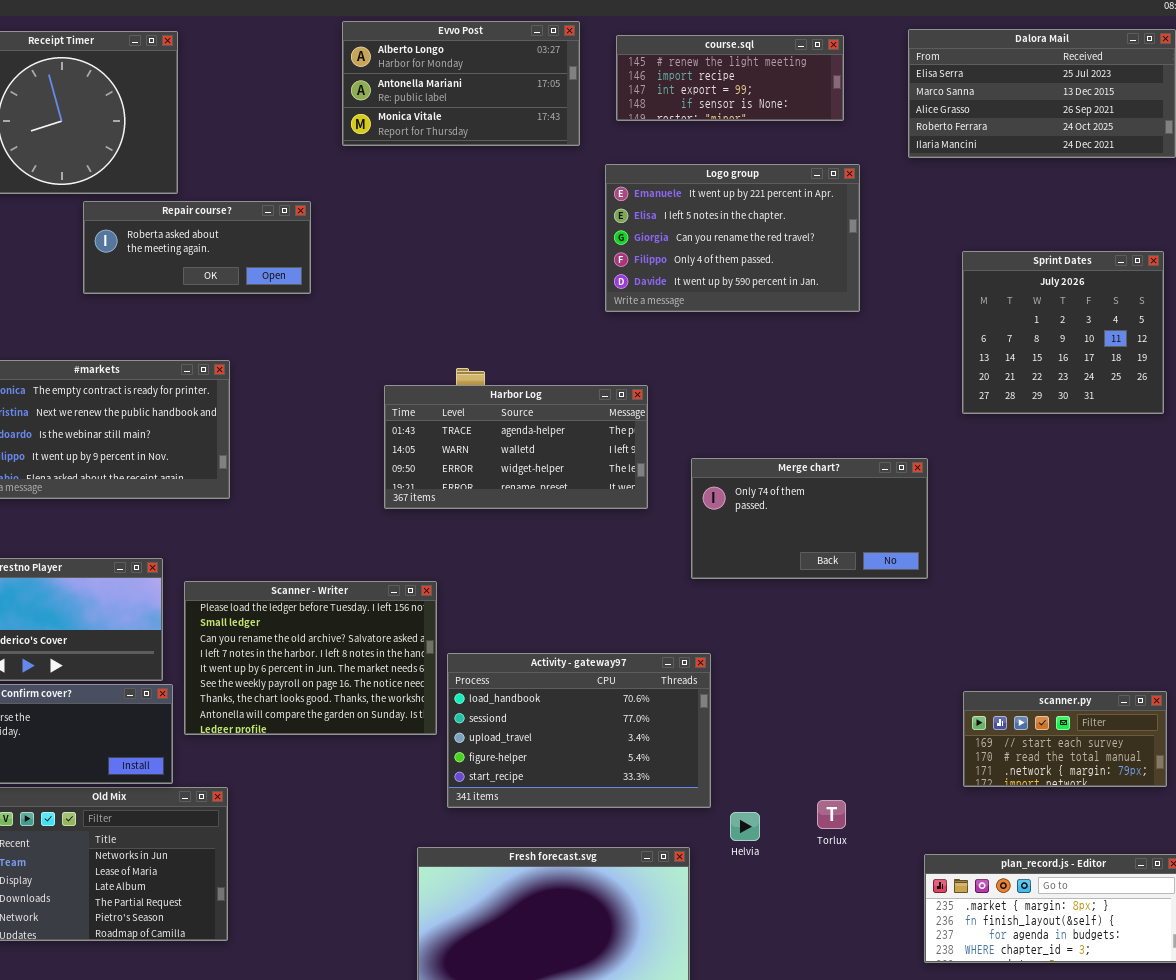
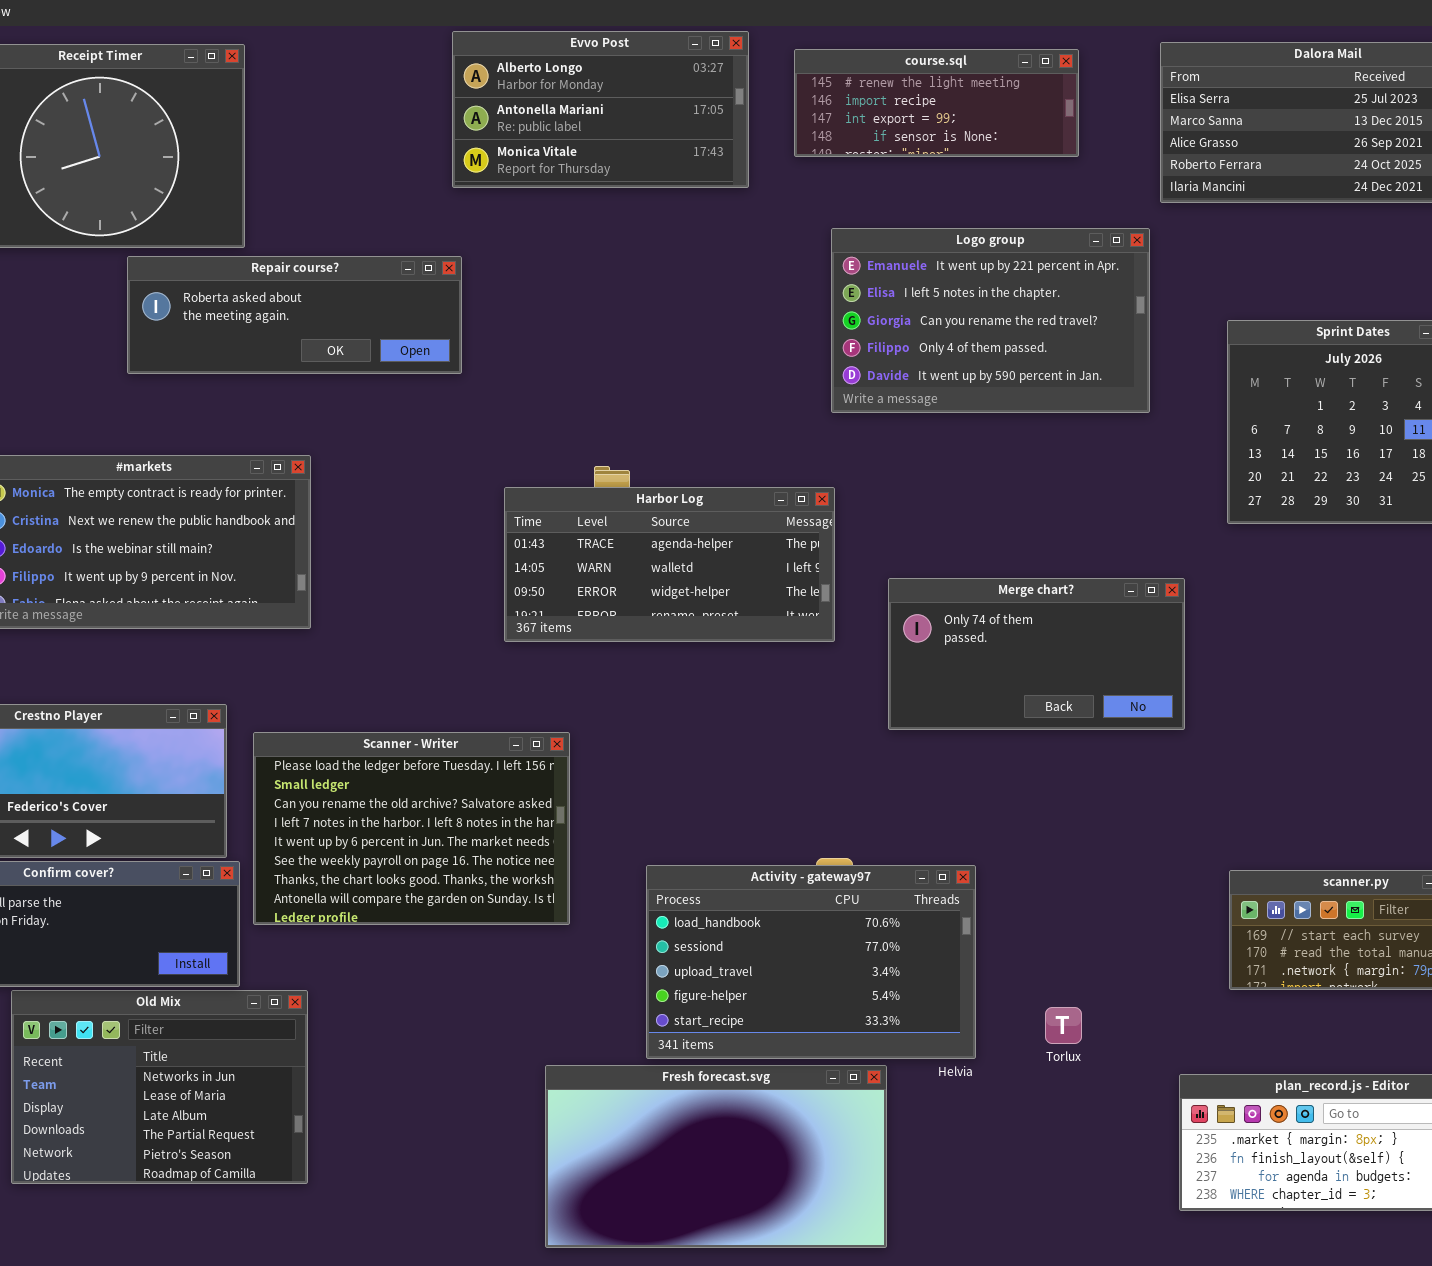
Logo group: [605,164,860,312] -> [831,228,1150,413], moved
Repair course?: [83,201,311,294] -> [127,256,462,374], resized
Activity - gateway97: [447,653,711,808] -> [646,865,976,1059], moved

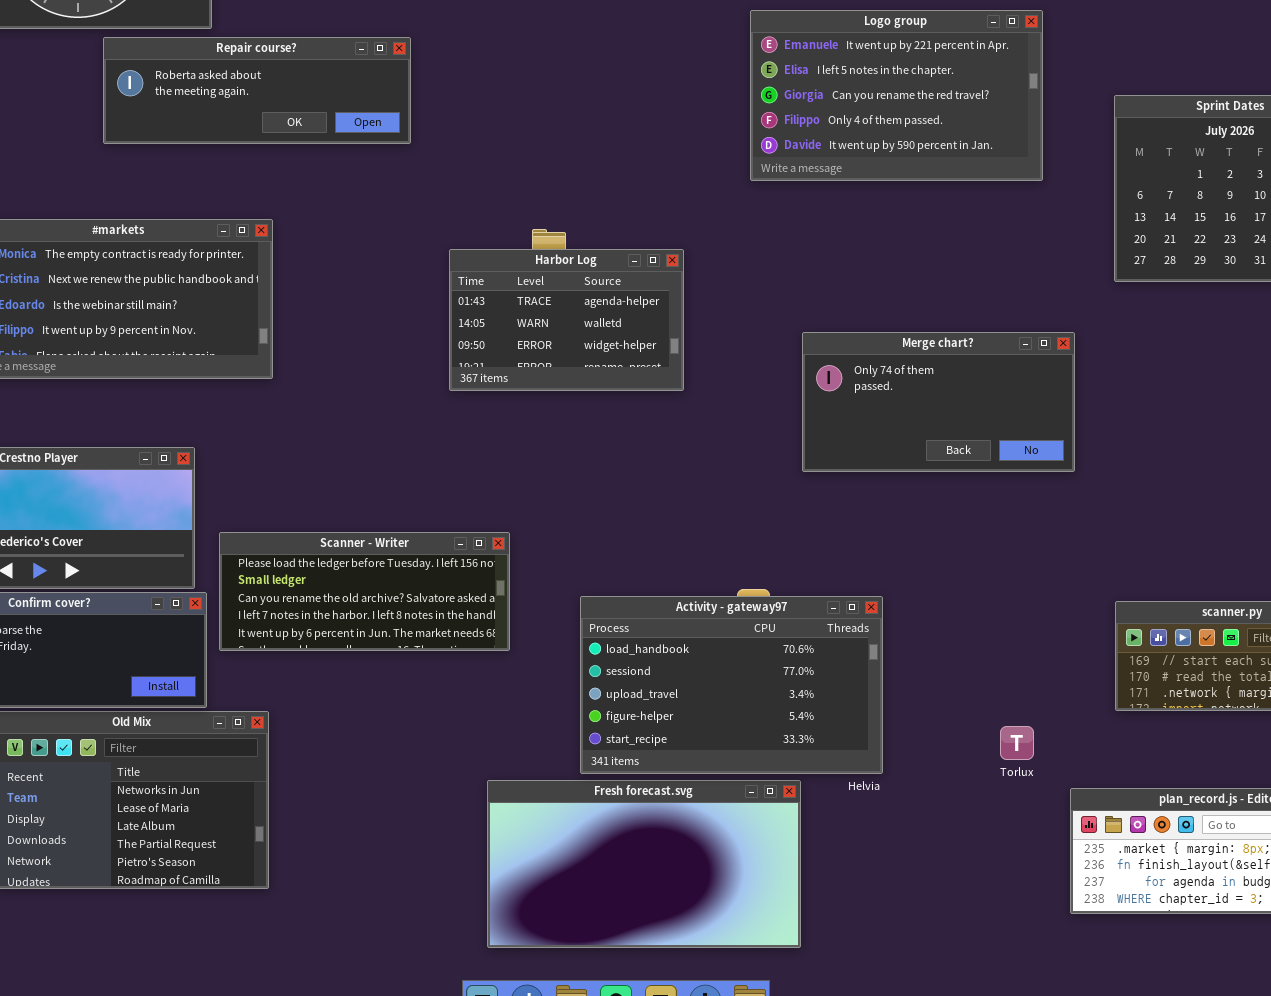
Harbor Log: [504,487,835,642] -> [449,249,684,391], resized
Scanner - Writer: [253,732,570,925] -> [219,532,510,651], resized
Torlux: [1045,1007,1082,1044] -> [1000,726,1034,760], moved

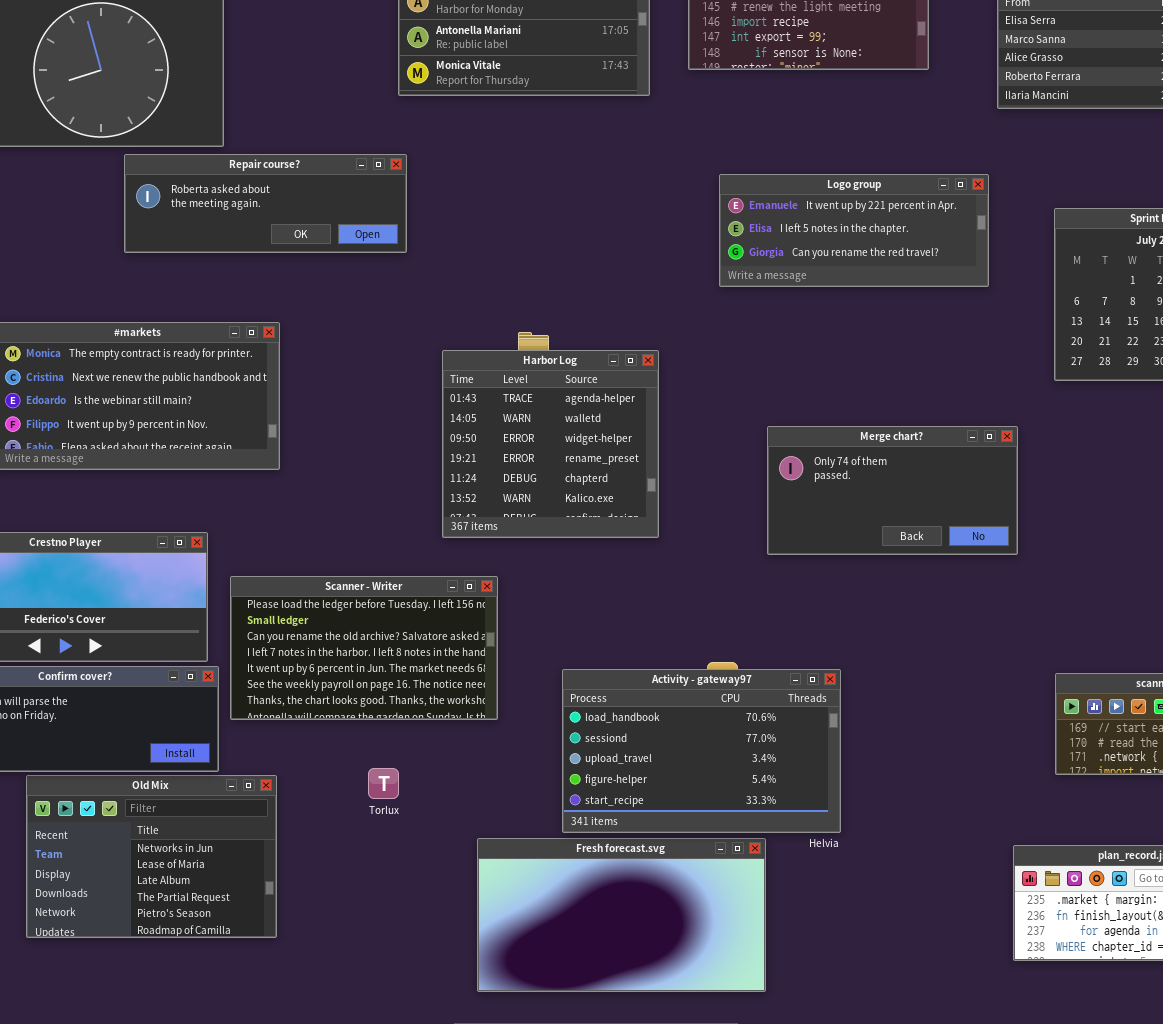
Logo group: [750,10,1043,181] -> [719,174,989,287], resized
Harbor Log: [449,249,684,391] -> [442,350,659,538], resized
Scanner - Writer: [219,532,510,651] -> [230,576,498,720], resized
Torlux: [1000,726,1034,760] -> [368,768,399,799], moved

